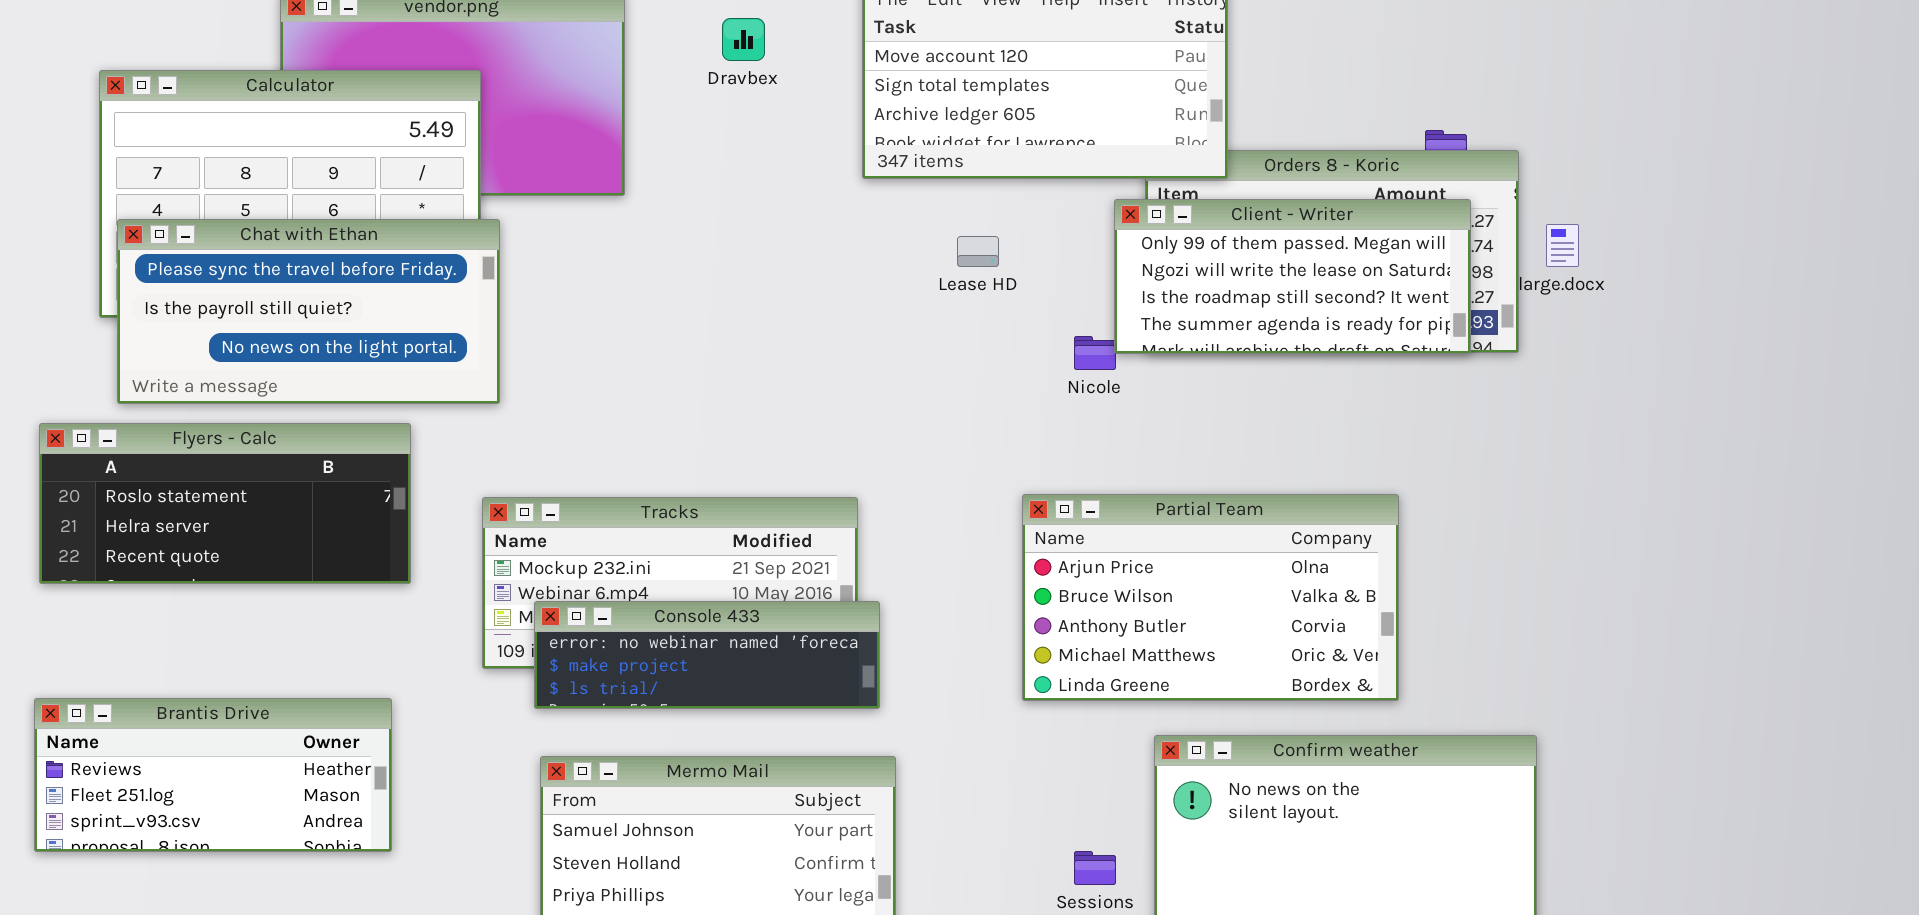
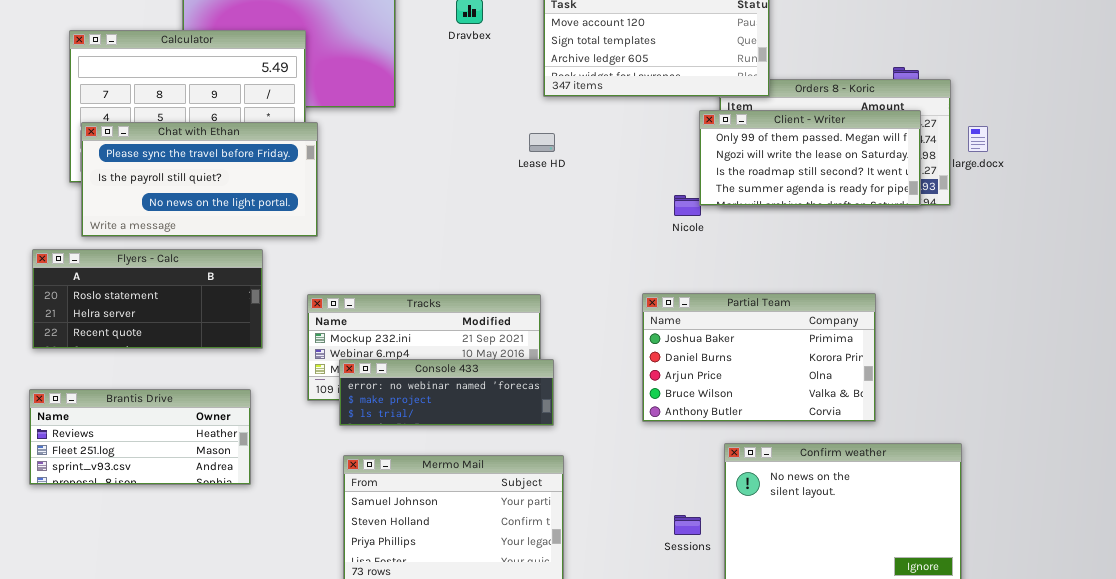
Lease HD: [957,236,999,267] -> [529,133,555,152], moved
Partial Team: [1022,494,1399,701] -> [642,293,876,422], scrolled up 2 rows
Brantis Drive: [34,698,392,852] -> [29,389,251,485], moved

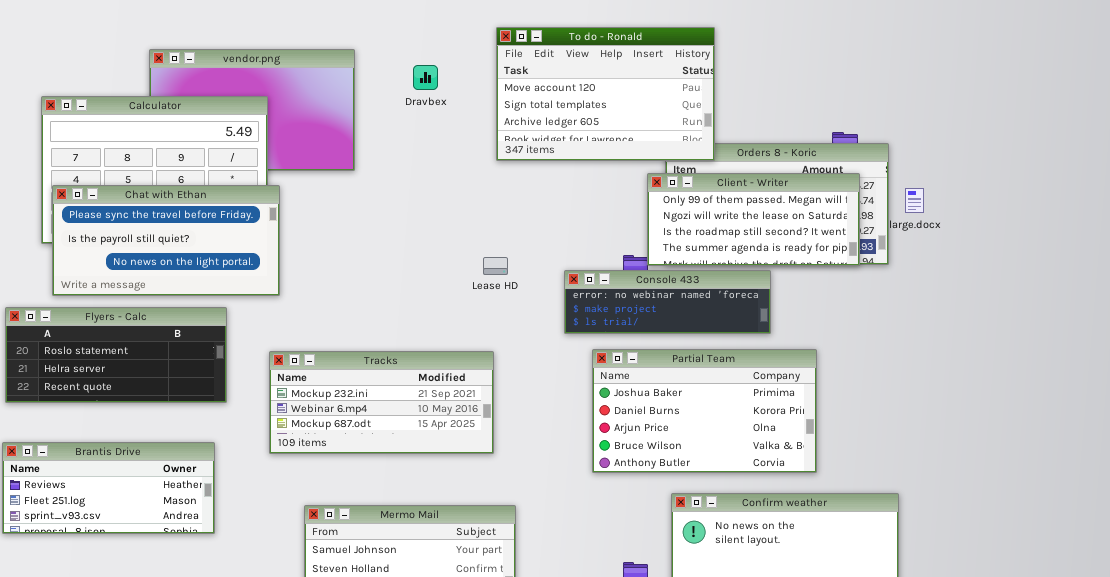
Lease HD: [529,133,555,152] -> [483,257,508,275], moved
Console 433: [339,359,554,426] -> [564,270,771,334], moved

